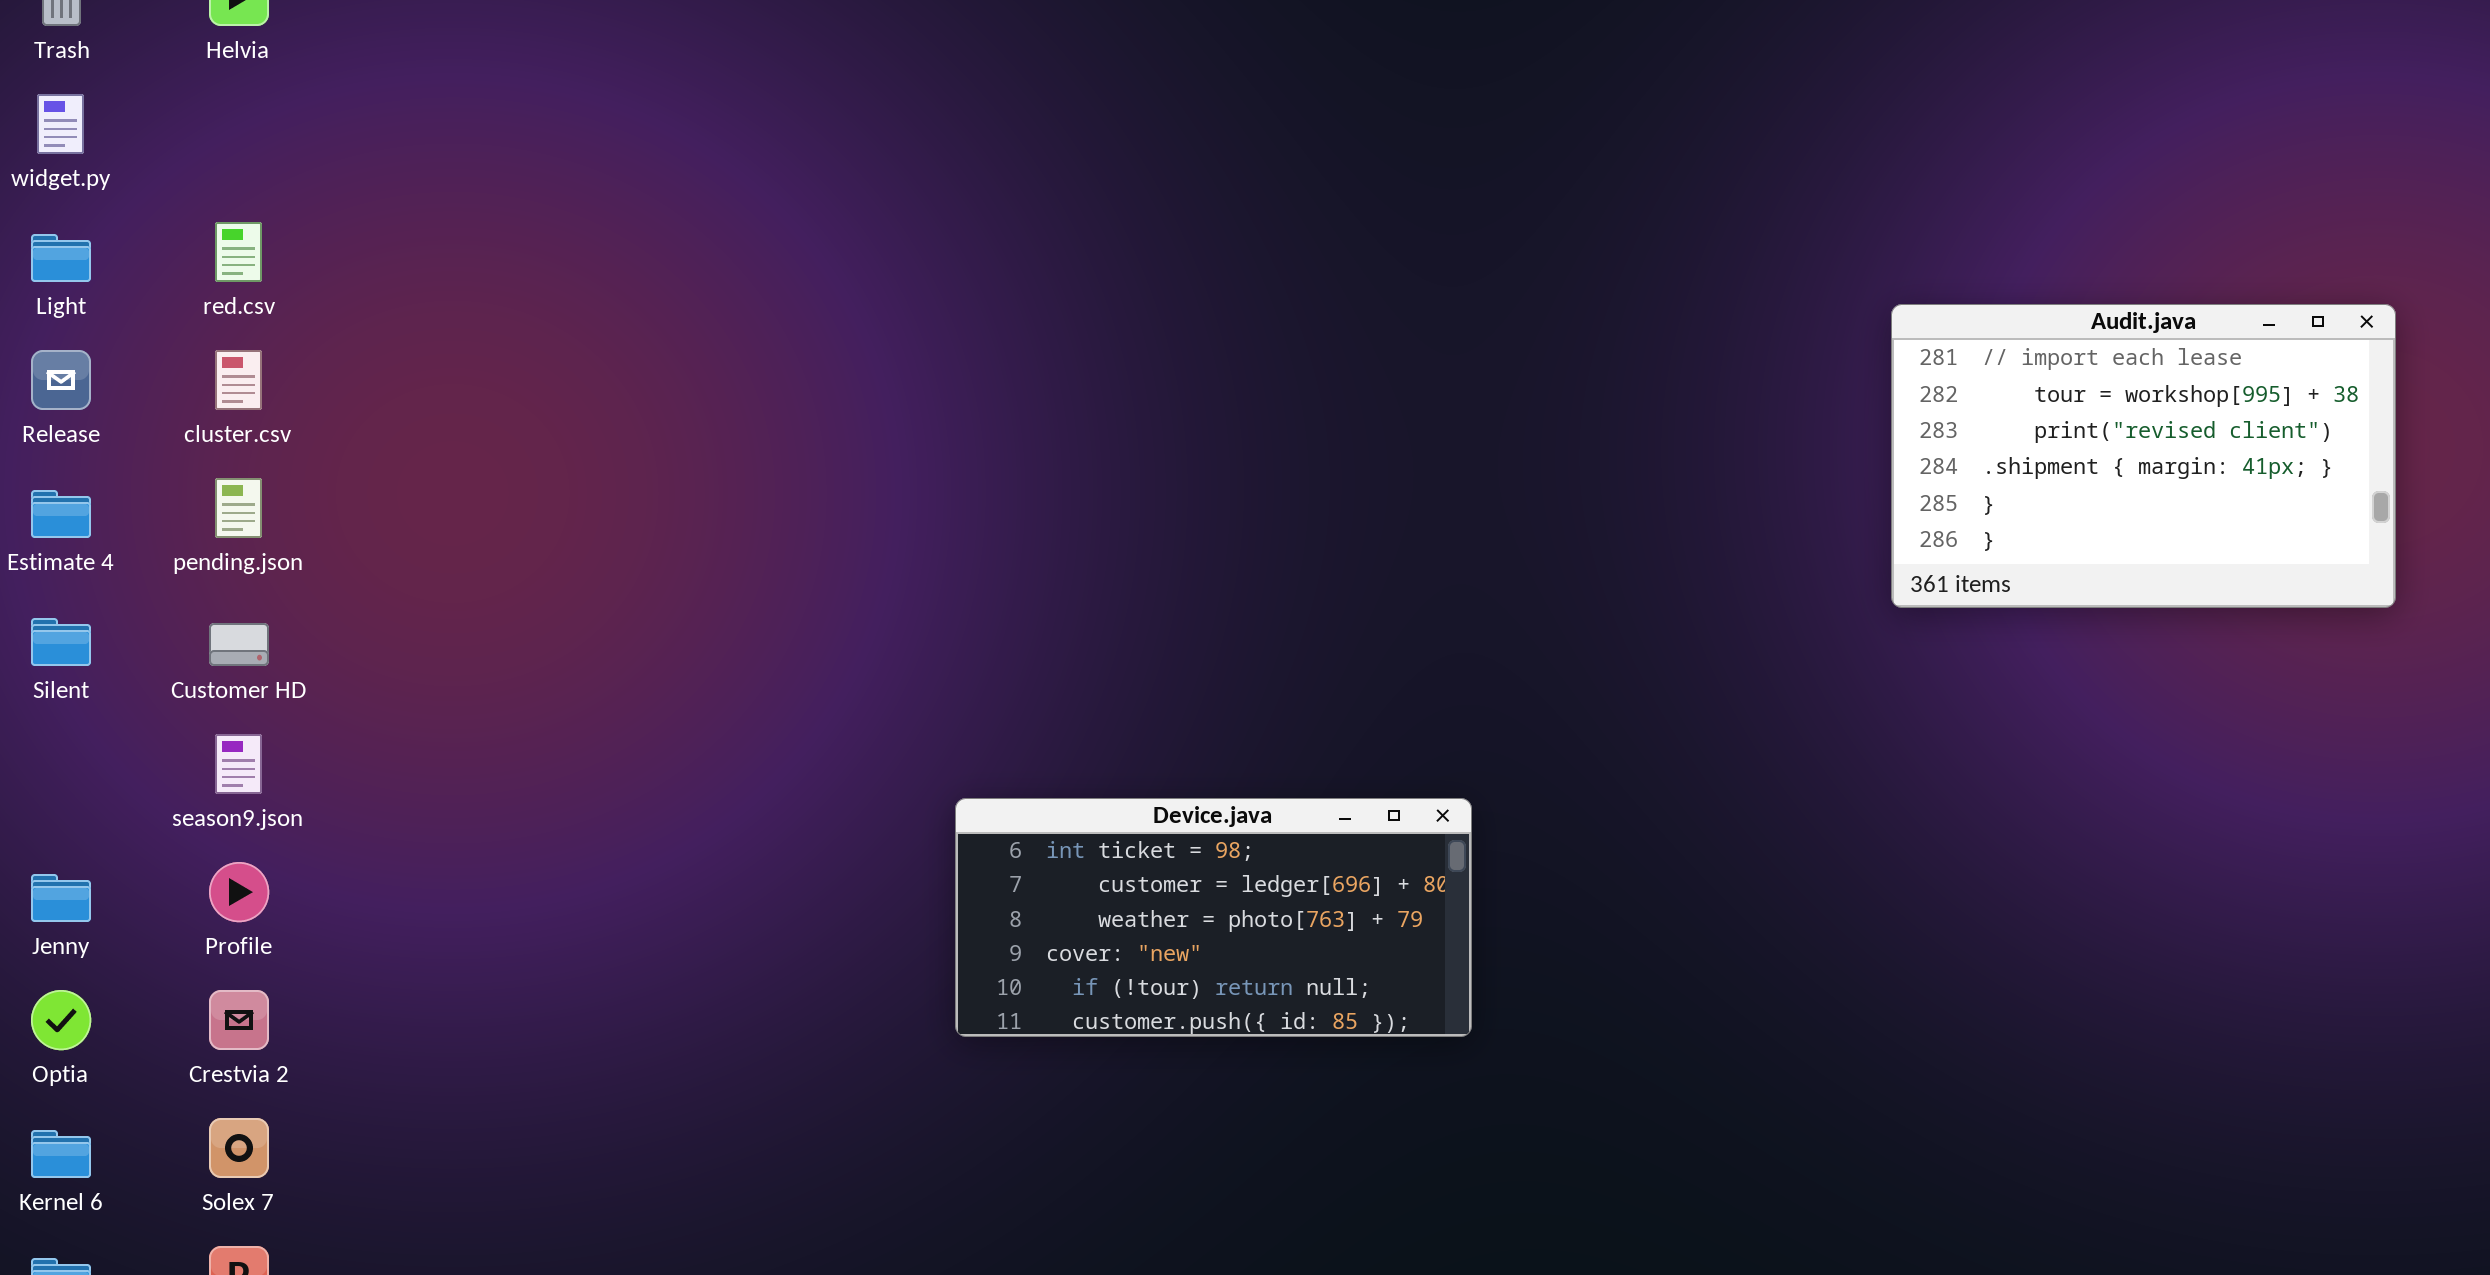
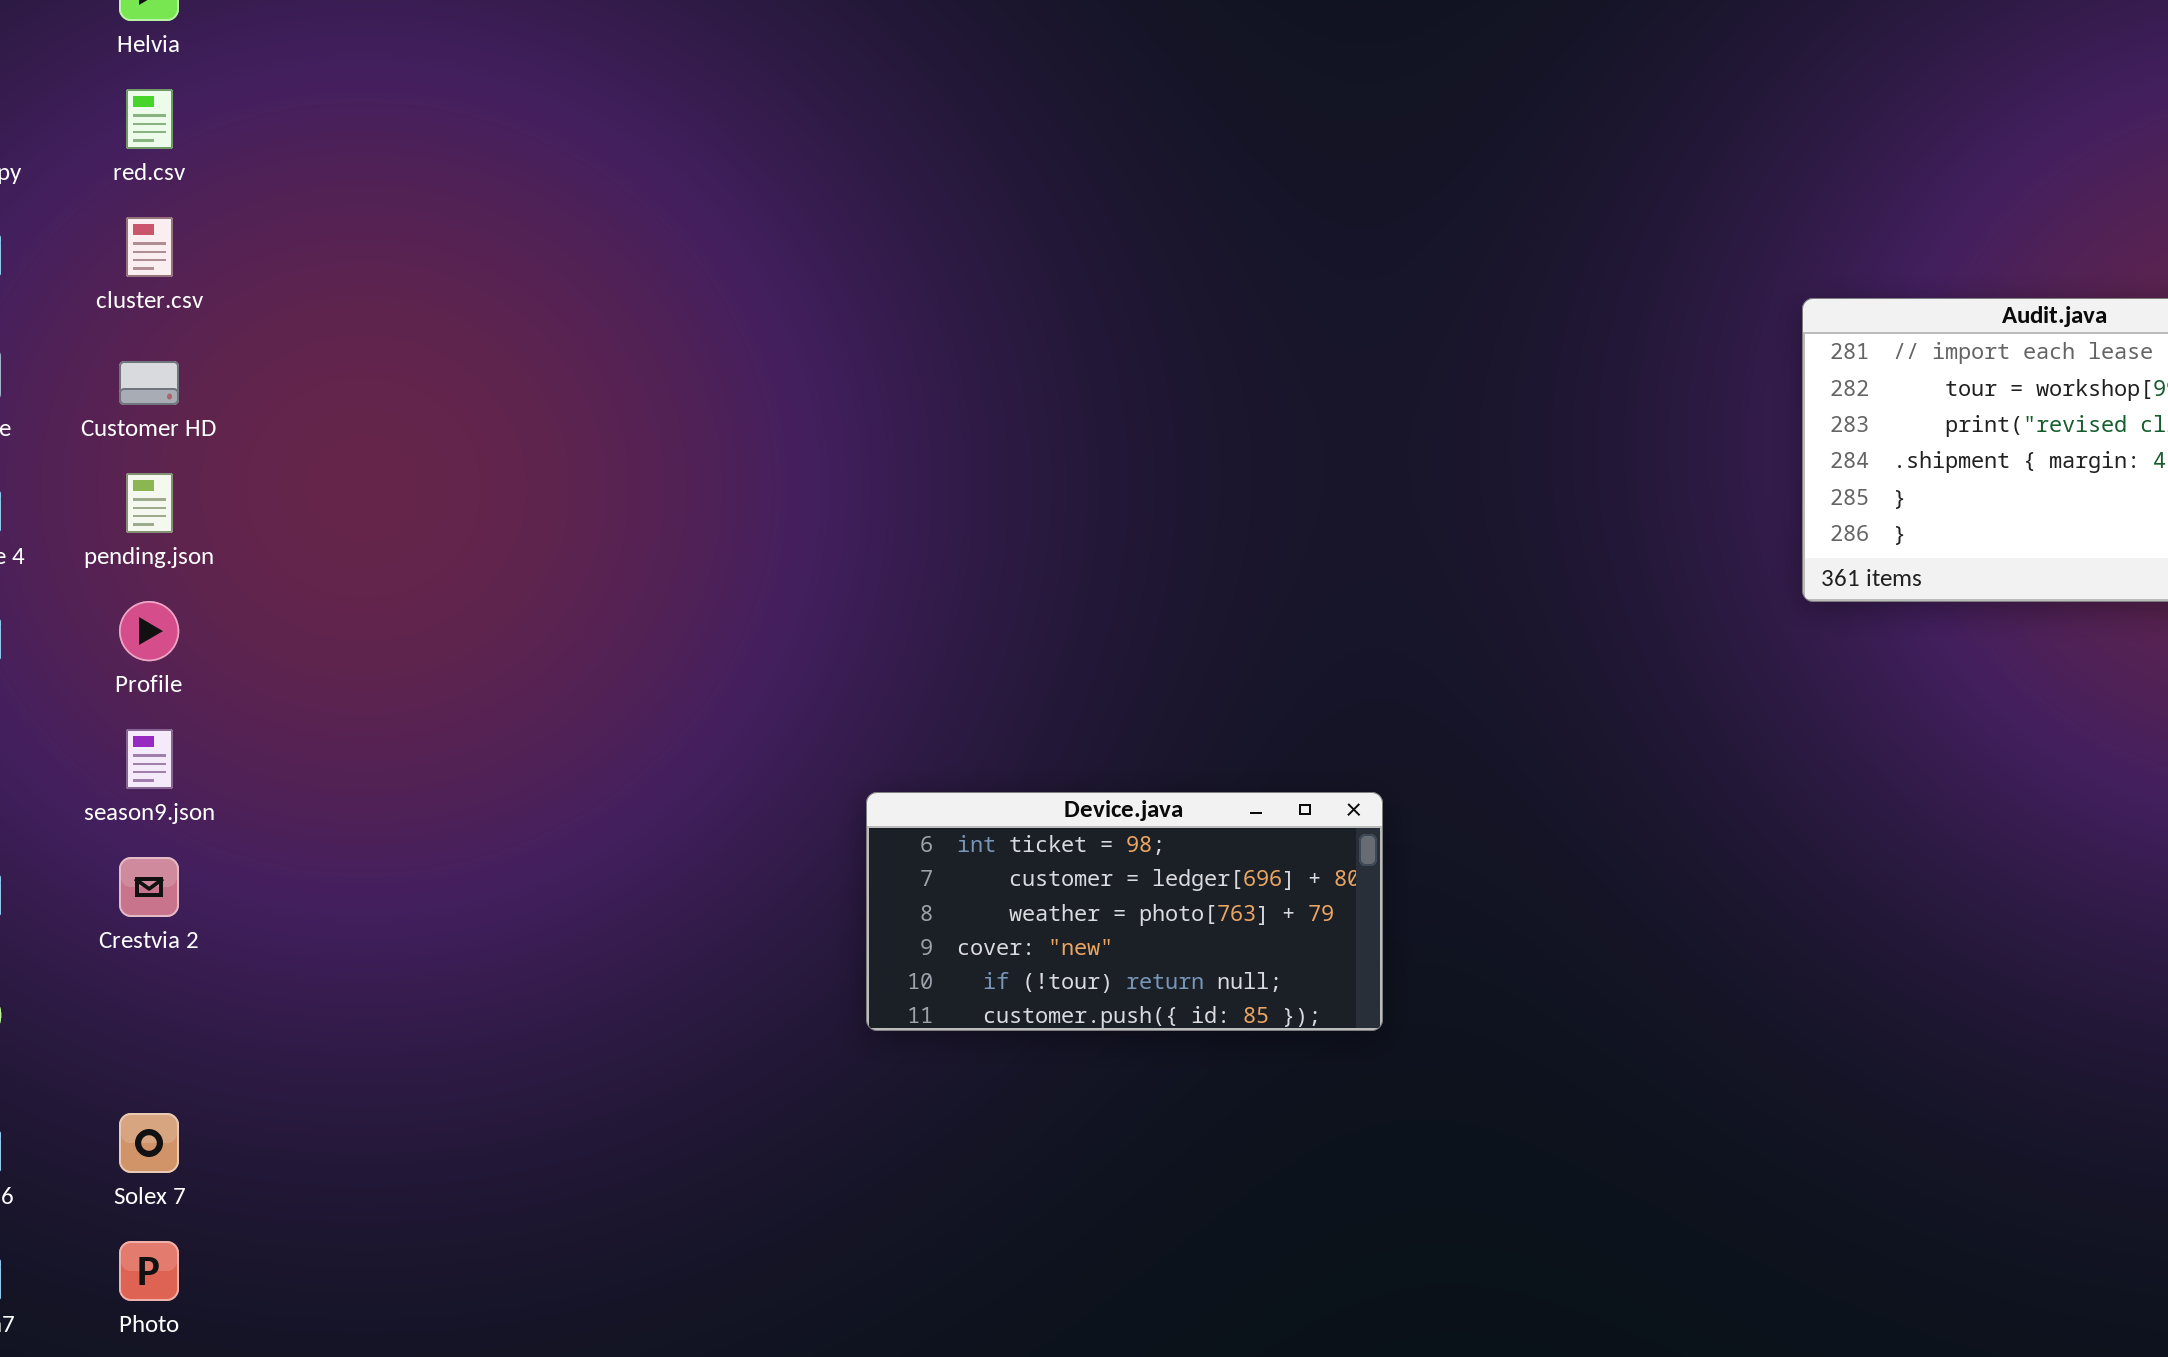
red.csv: [215,222,262,282] -> [126,89,173,149], moved
cluster.csv: [215,350,262,410] -> [126,217,173,277], moved
Customer HD: [209,623,269,666] -> [119,361,179,405], moved
Profile: [209,862,269,922] -> [119,601,179,661], moved
Crestvia 2: [209,990,269,1050] -> [119,857,179,917], moved

